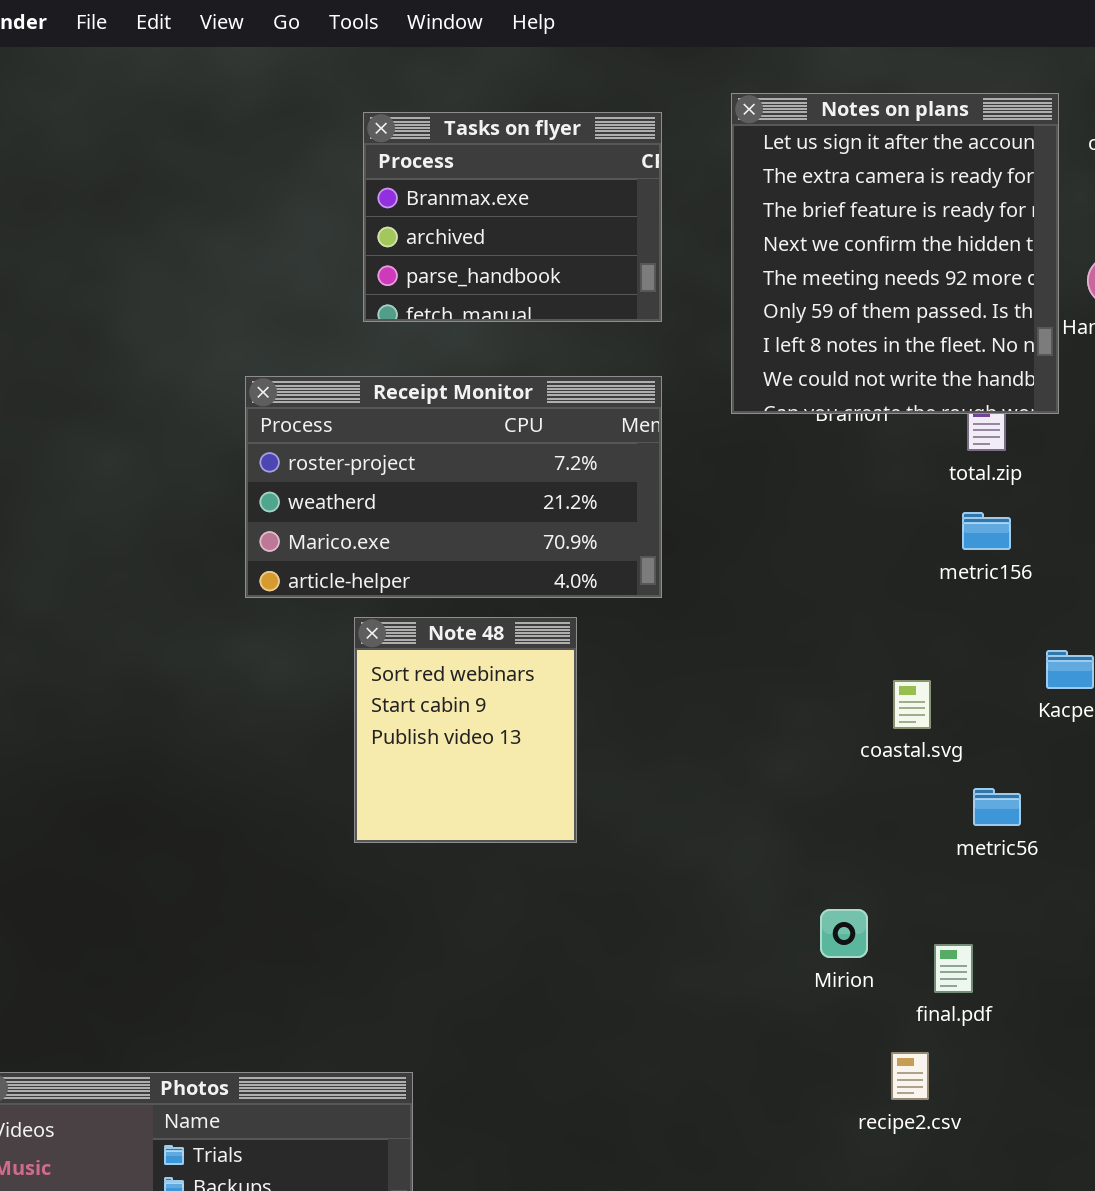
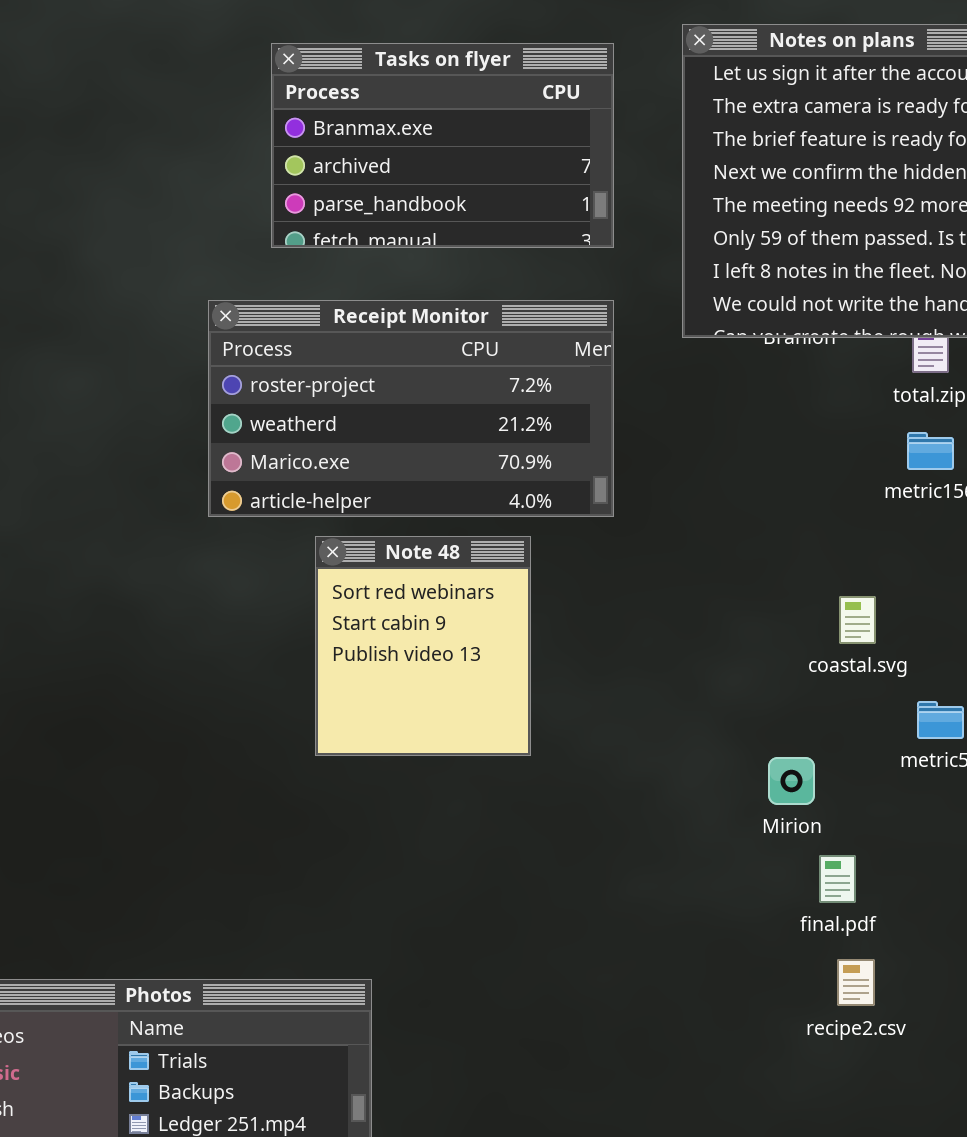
Tasks on flyer: [363,112,662,322] -> [271,43,614,248], resized
Mirion: [820,909,868,958] -> [768,757,815,805], moved
final.pdf: [934,944,973,993] -> [819,855,856,903], moved

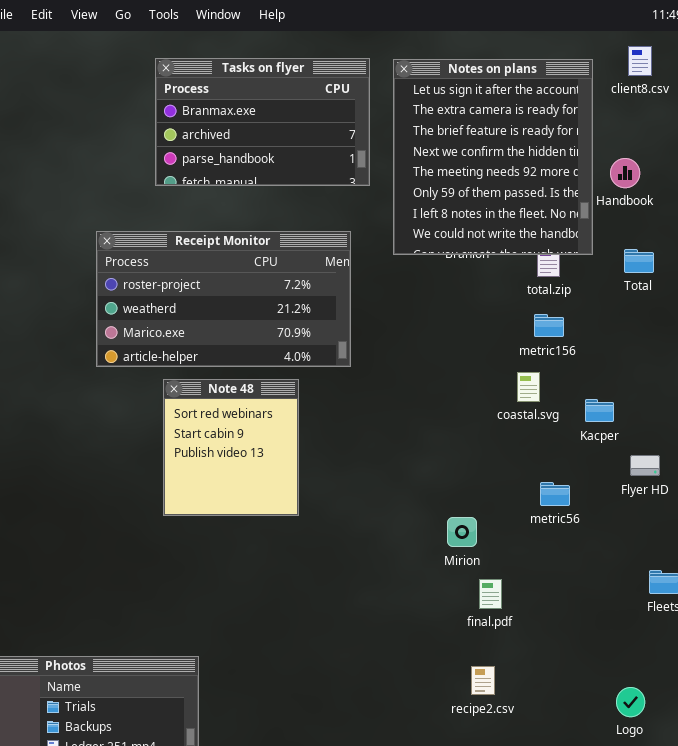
Tasks on flyer: [271,43,614,248] -> [155,58,370,186], moved
coastal.svg: [839,596,876,644] -> [517,372,540,402], moved
recipe2.csv: [837,959,875,1006] -> [471,666,495,695], moved

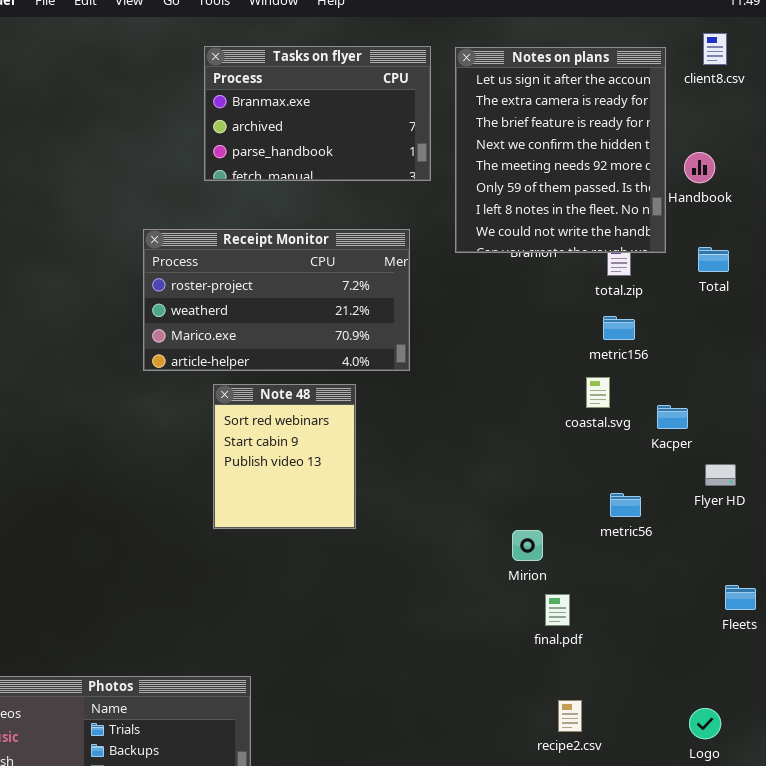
recipe2.csv: [471,666,495,695] -> [558,700,582,732], moved

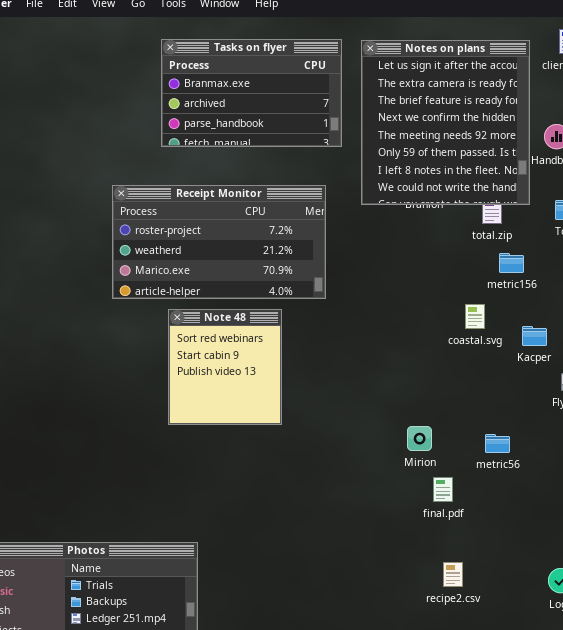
metric156: [603,316,635,340] -> [499,253,524,273], moved
metric56: [610,493,641,517] -> [485,434,510,453], moved

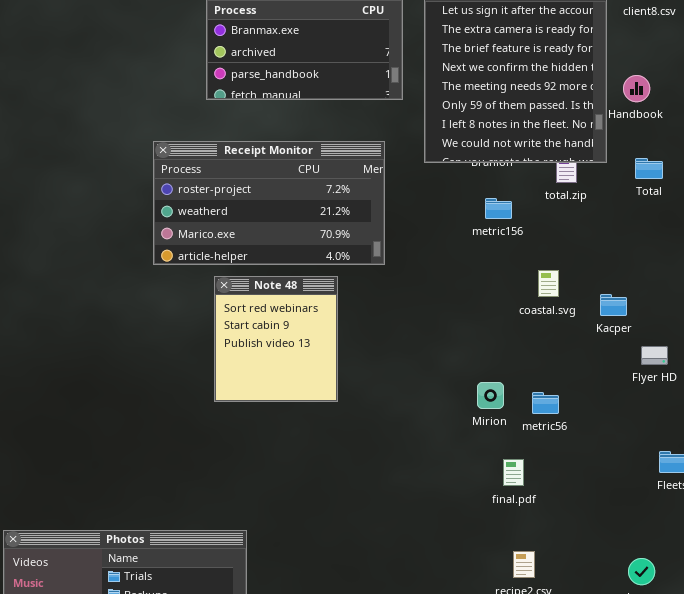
metric156: [499,253,524,273] -> [485,198,512,219], moved
Mirion: [407,426,432,451] -> [477,382,504,409], moved
metric56: [485,434,510,453] -> [532,392,559,414], moved

